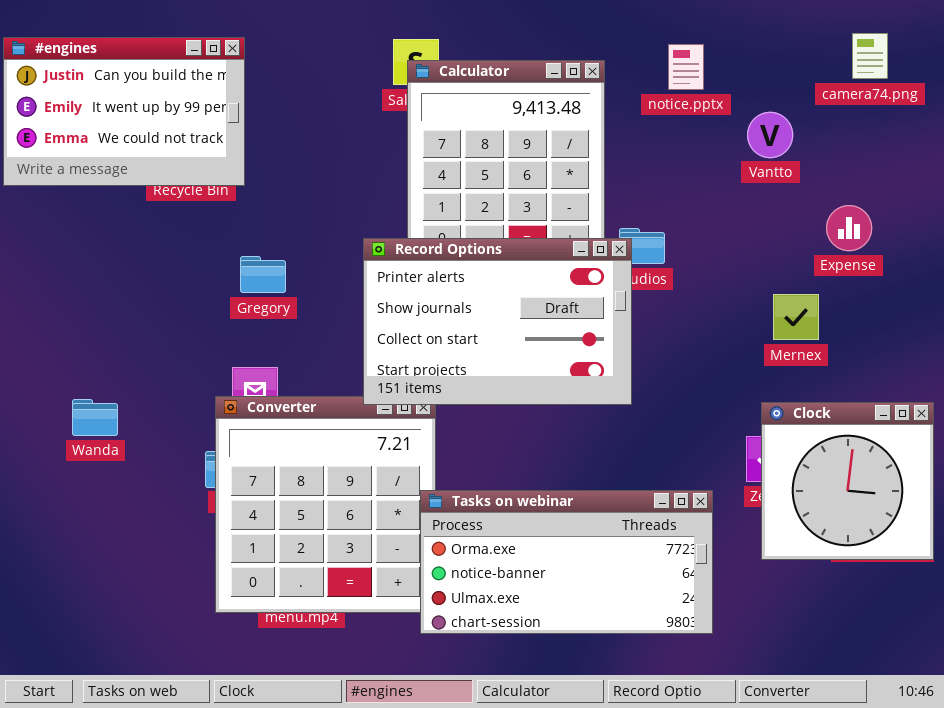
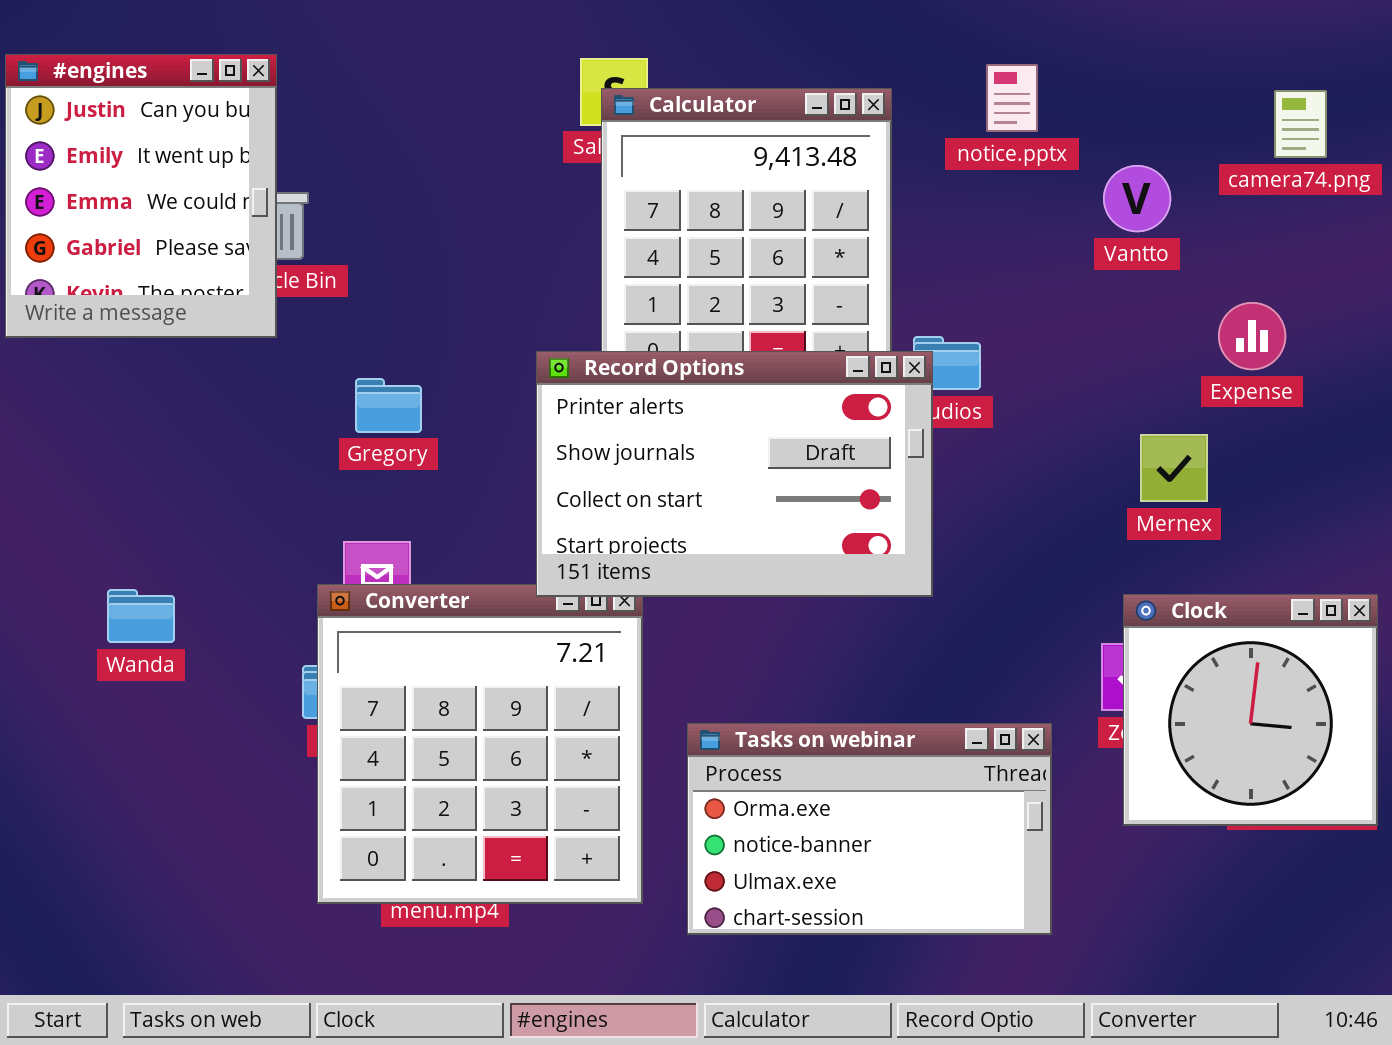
camera74.png: [852,33,888,79] -> [1274,90,1327,158], moved
#engines: [3,37,245,186] -> [5,54,277,338], resized
Tasks on webinar: [420,490,713,634] -> [687,723,1052,935], resized

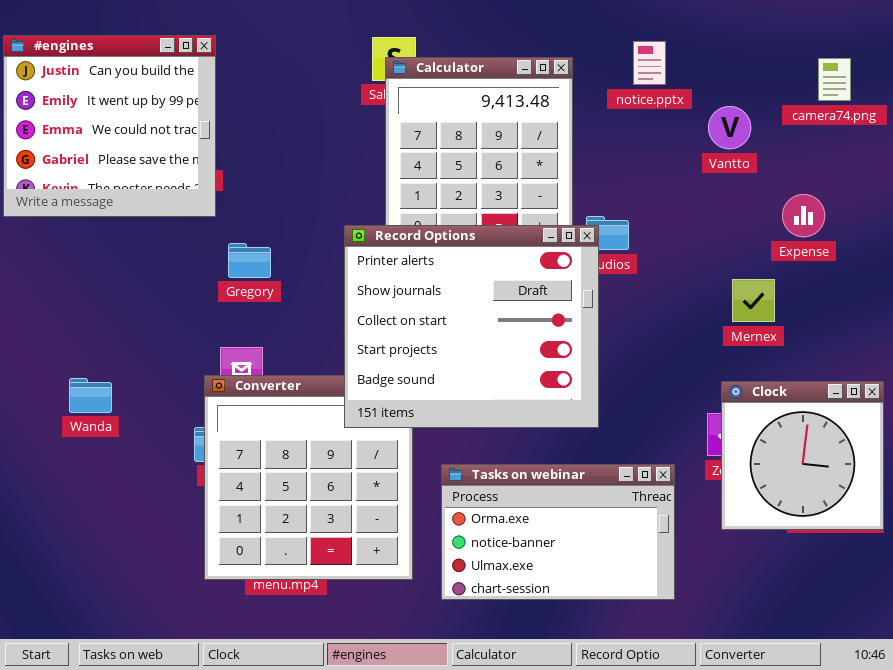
#engines: [5,54,277,338] -> [3,35,216,217], resized
Record Options: [536,351,933,597] -> [344,225,599,428], resized

